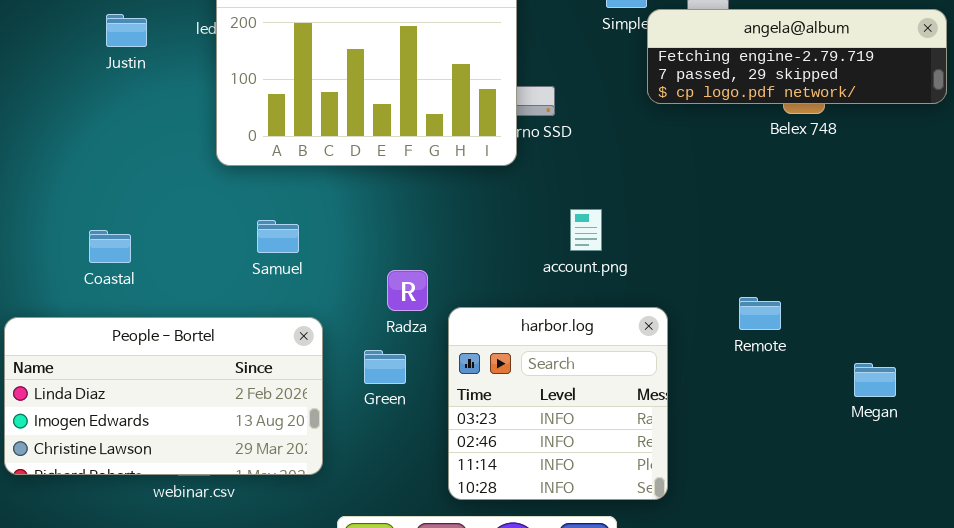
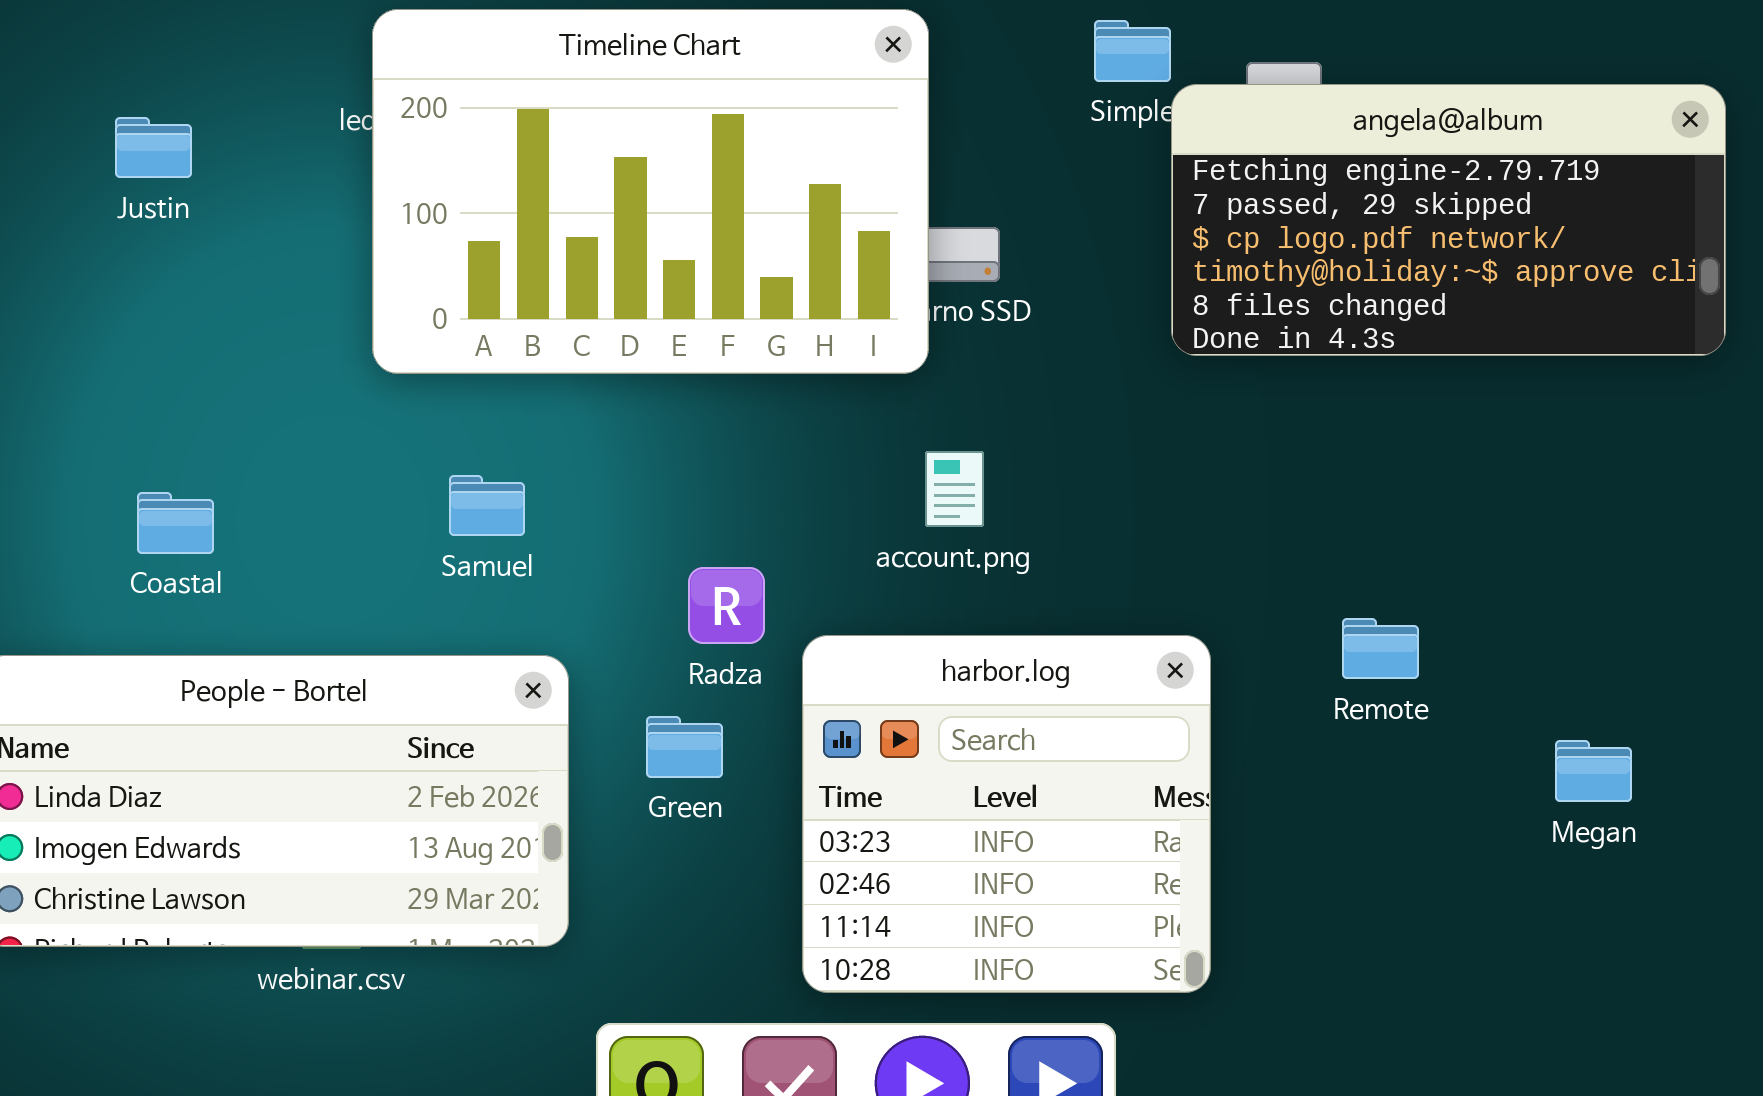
angela@album: [647,9,947,104] -> [1171,84,1726,356], resized
Justin: [106,14,147,47] -> [115,117,192,178], moved
account.png: [570,209,602,251] -> [925,451,984,527], moved

